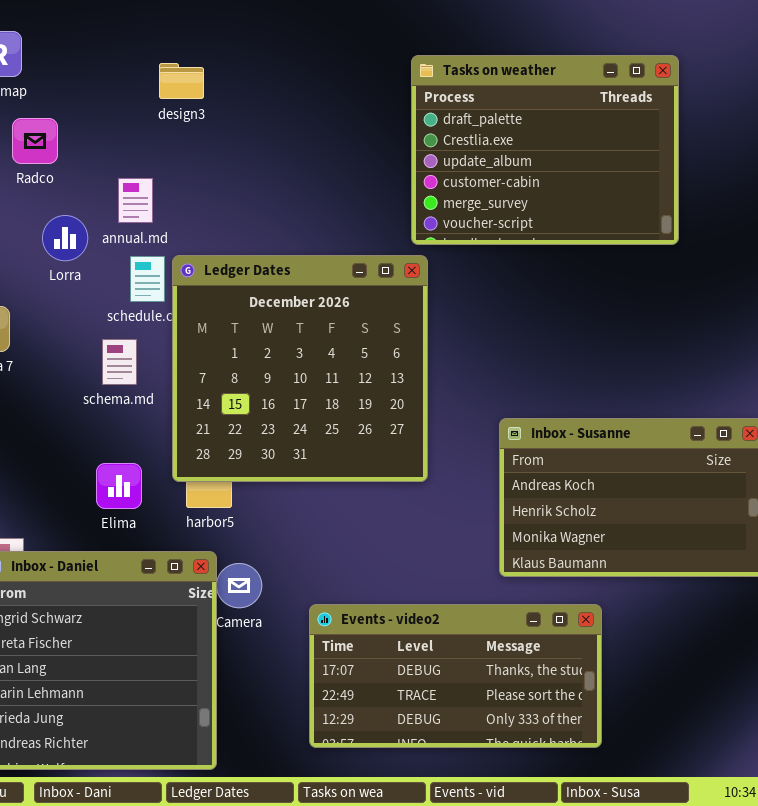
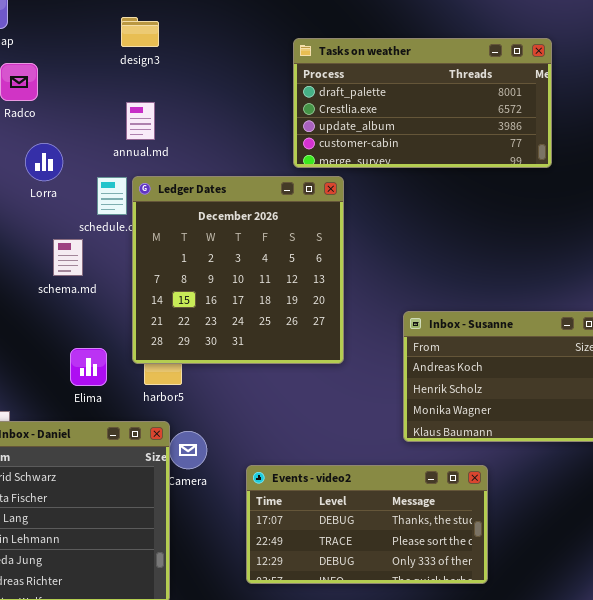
Tasks on weather: [411,55,679,245] -> [293,38,552,168], resized
annual.md: [118,178,153,223] -> [126,102,155,140], moved
schema.md: [102,339,137,385] -> [53,239,83,276], moved

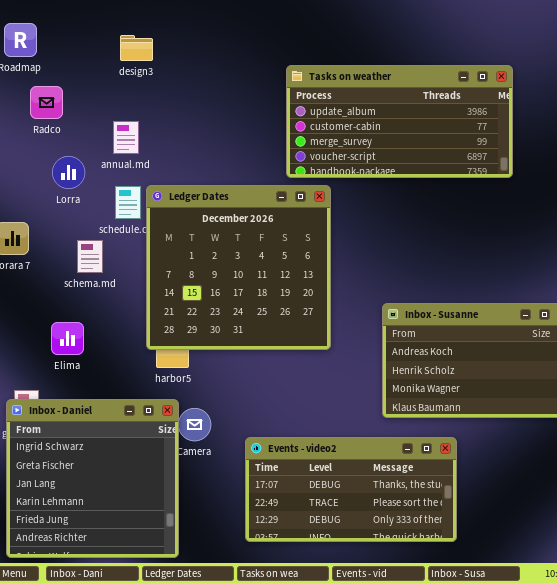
design3: [121,17,159,47] -> [120,35,153,61], moved
Tasks on weather: [293,38,552,168] -> [286,65,513,178], scrolled down 2 rows
annual.md: [126,102,155,140] -> [113,121,139,154], moved
Elima: [70,348,107,386] -> [51,322,84,355], moved

